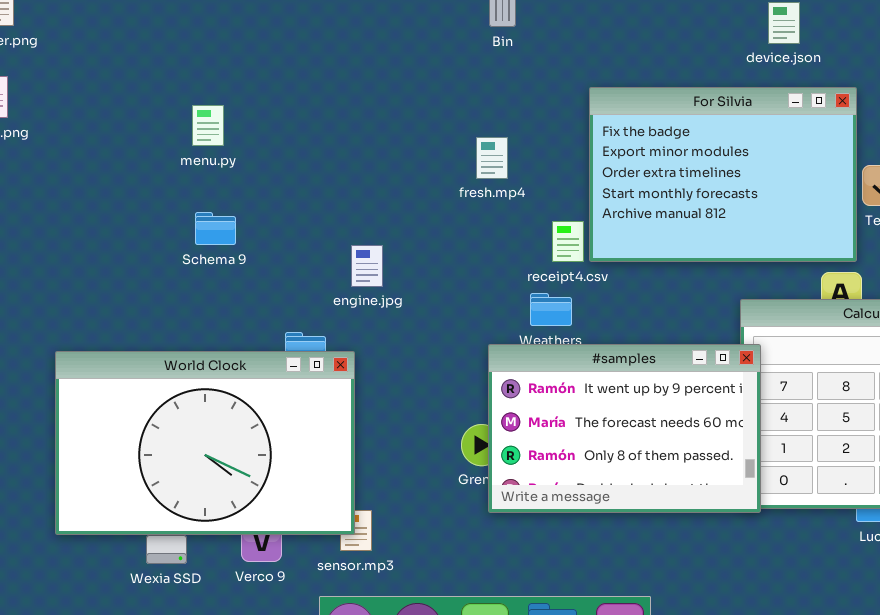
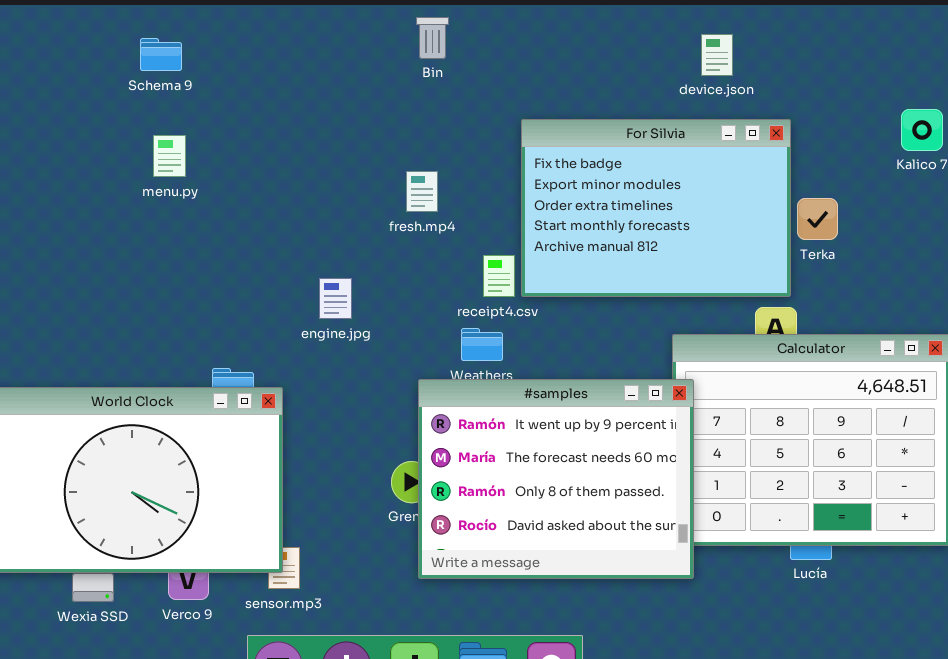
menu.py: [192,105,224,146] -> [153,135,186,177], moved
Schema 9: [195,212,236,245] -> [140,38,182,71], moved
engine.jpg: [351,245,383,287] -> [319,278,352,319], moved
#samples: [488,344,761,513] -> [418,379,694,579], resized

